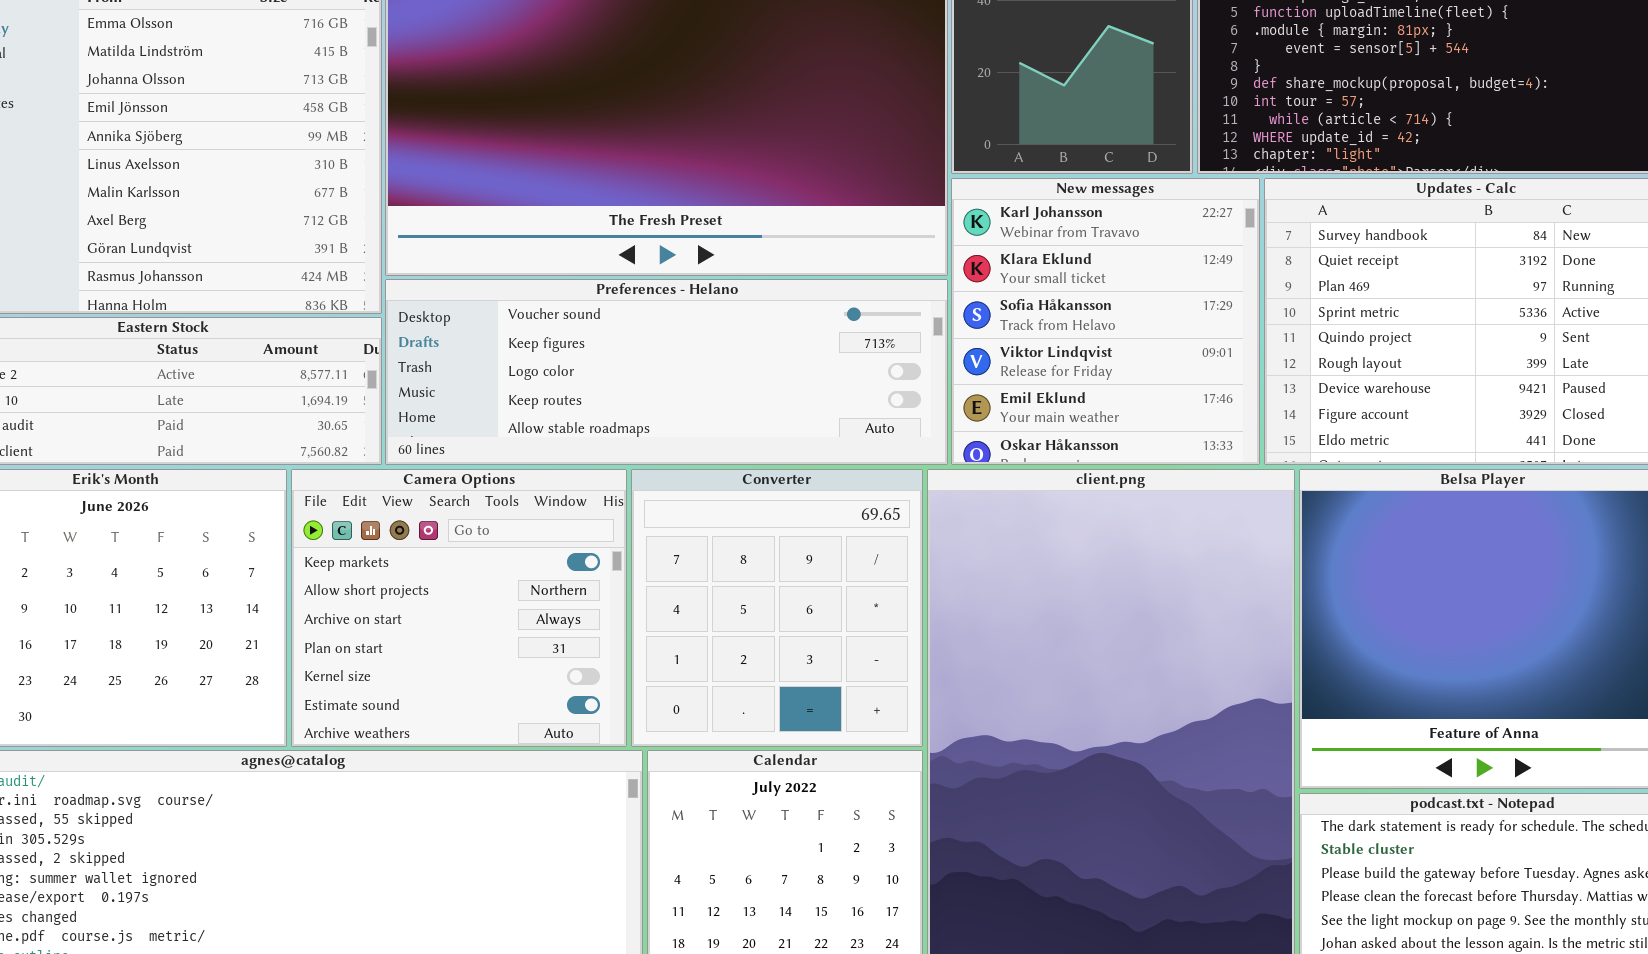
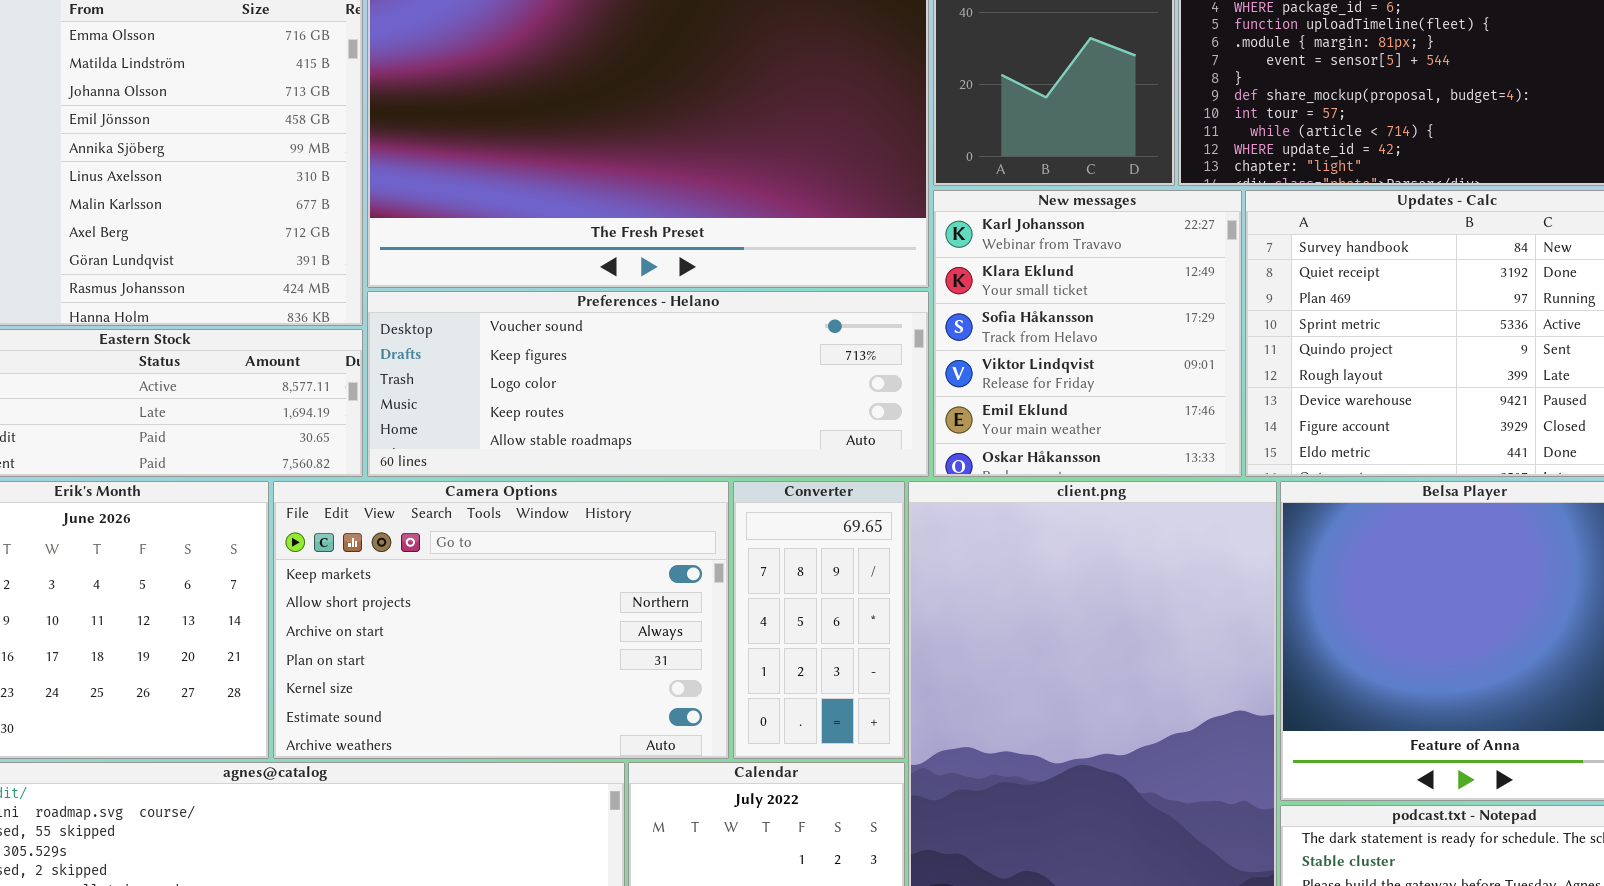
Camera Options: [291,469,627,747] -> [273,481,729,759], resized
Converter: [631,469,923,747] -> [733,481,905,759], resized

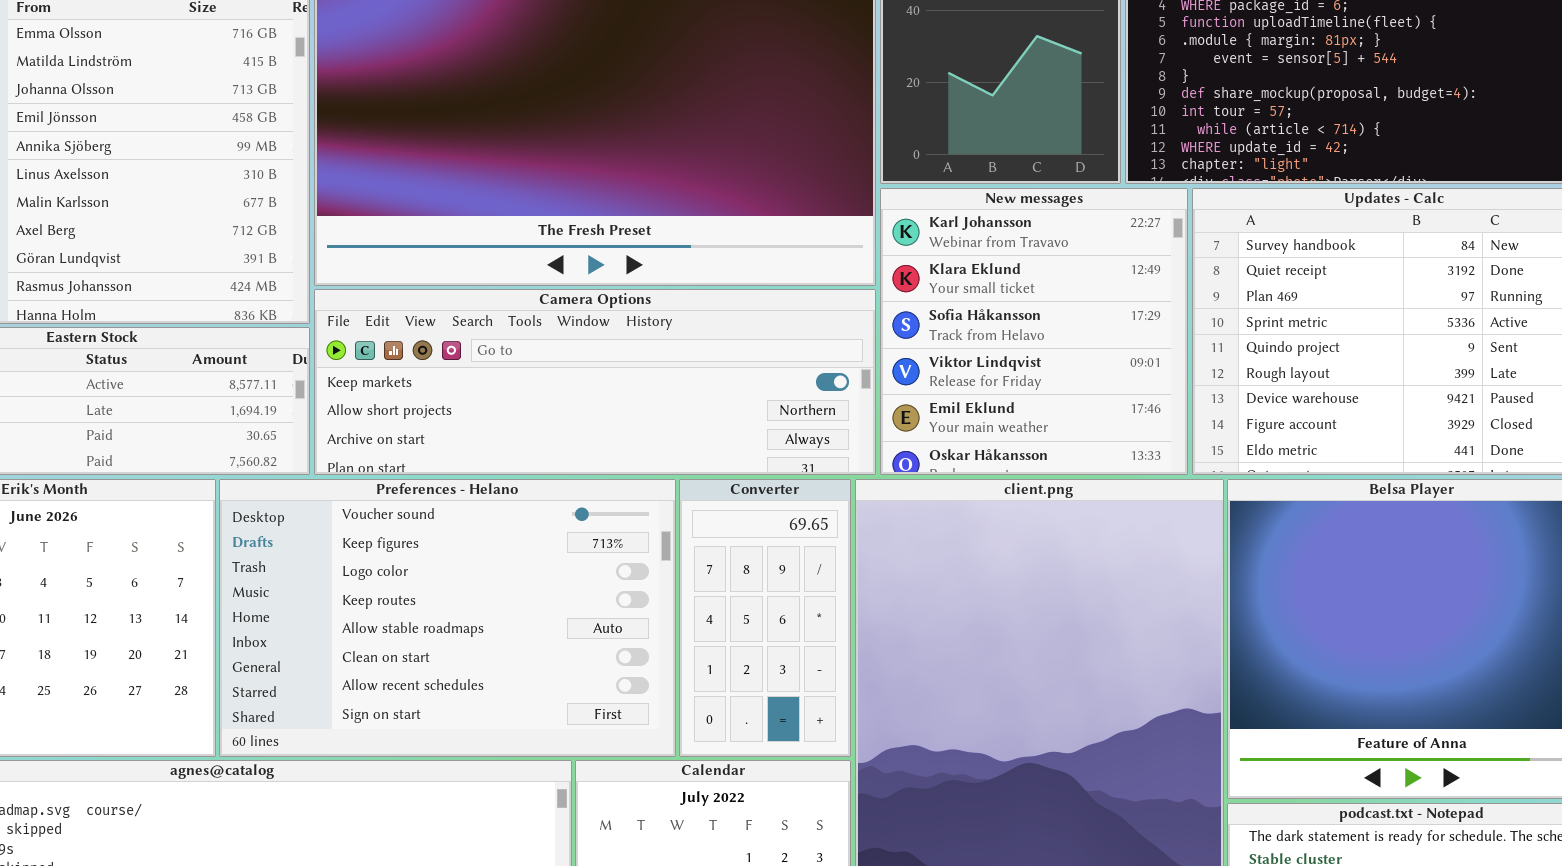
Preferences - Helano: [367,291,929,477] -> [219,479,676,757], moved, resized
Camera Options: [273,481,729,759] -> [314,289,876,475], moved, resized

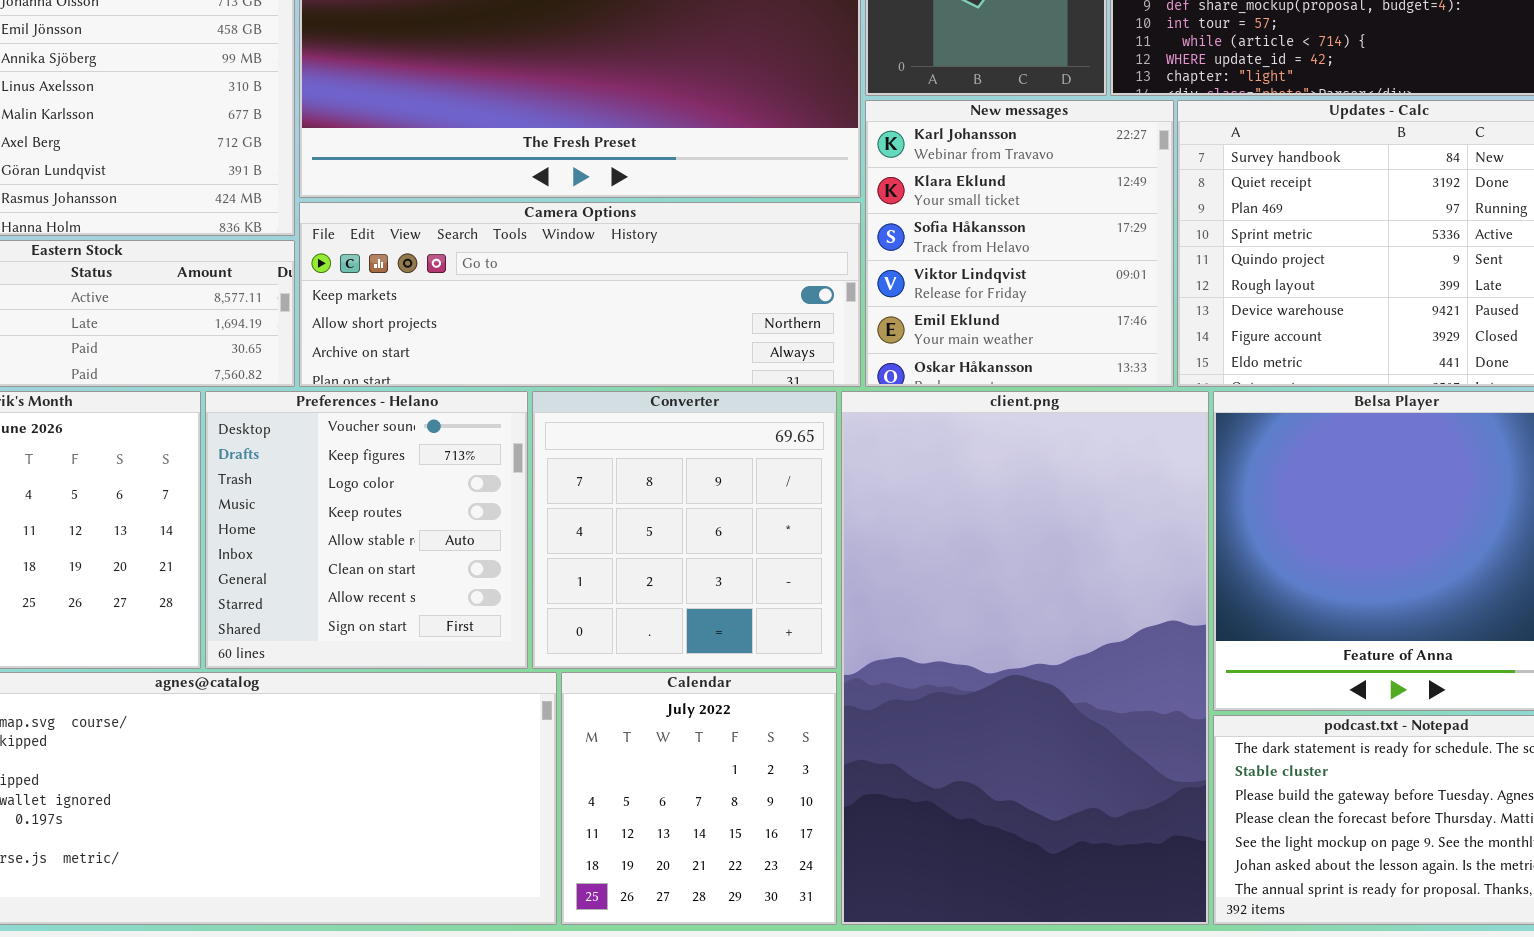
Preferences - Helano: [219,479,676,757] -> [205,391,528,669], resized
Converter: [679,479,851,757] -> [532,391,837,669], resized

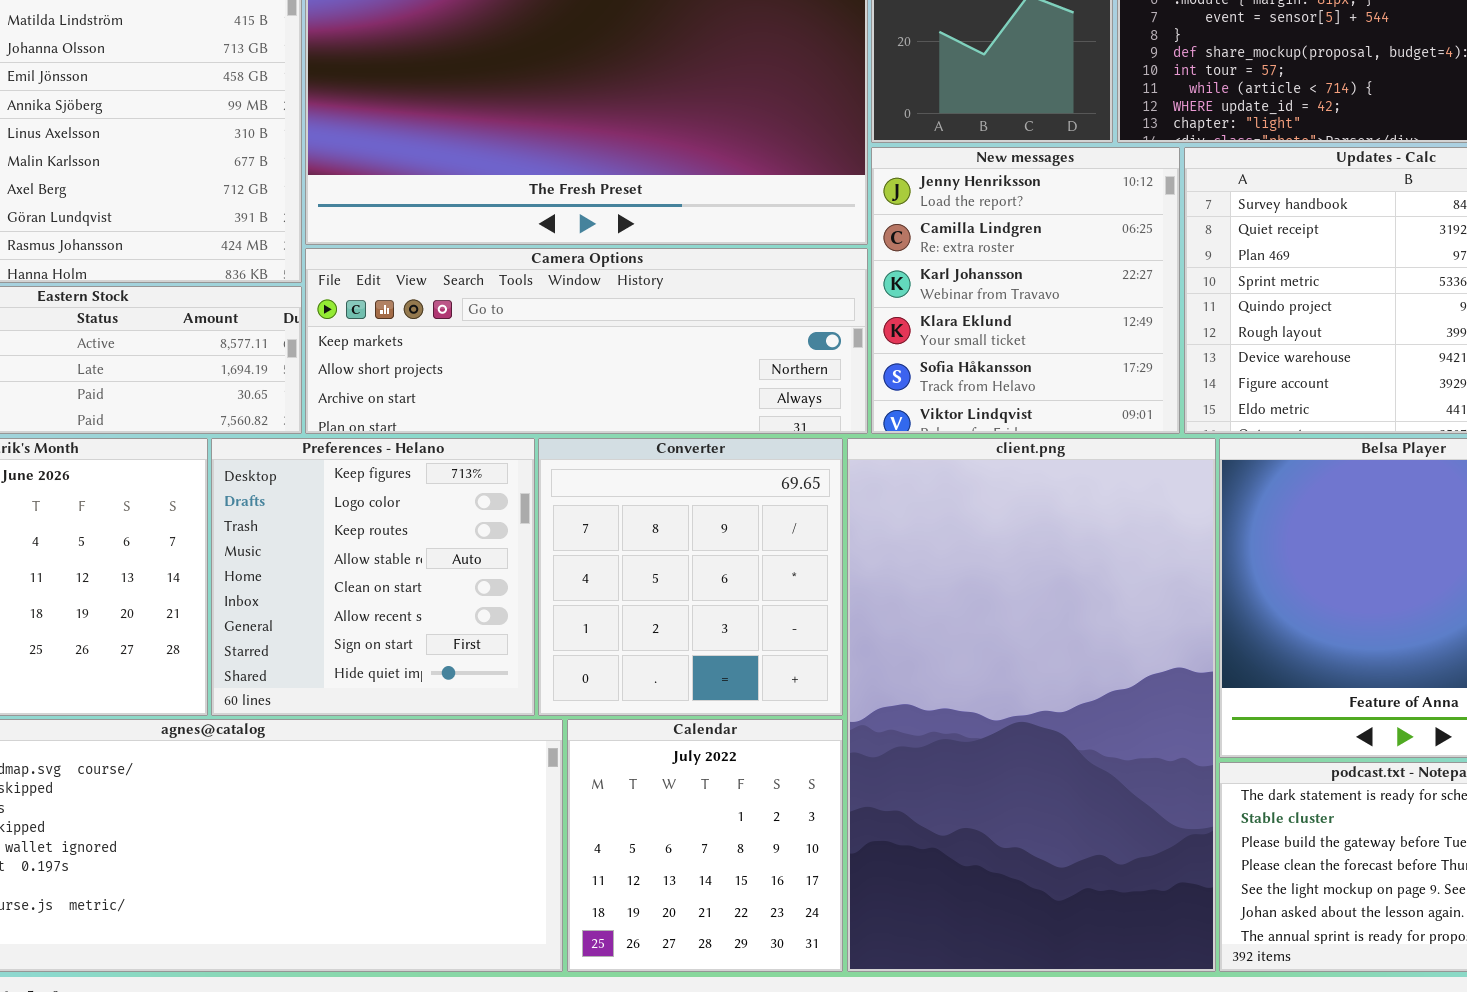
New messages: [865,100,1174,387] -> [871,147,1180,434], scrolled up 2 rows
Preferences - Helano: [205,391,528,669] -> [211,438,535,716], scrolled down 1 row

